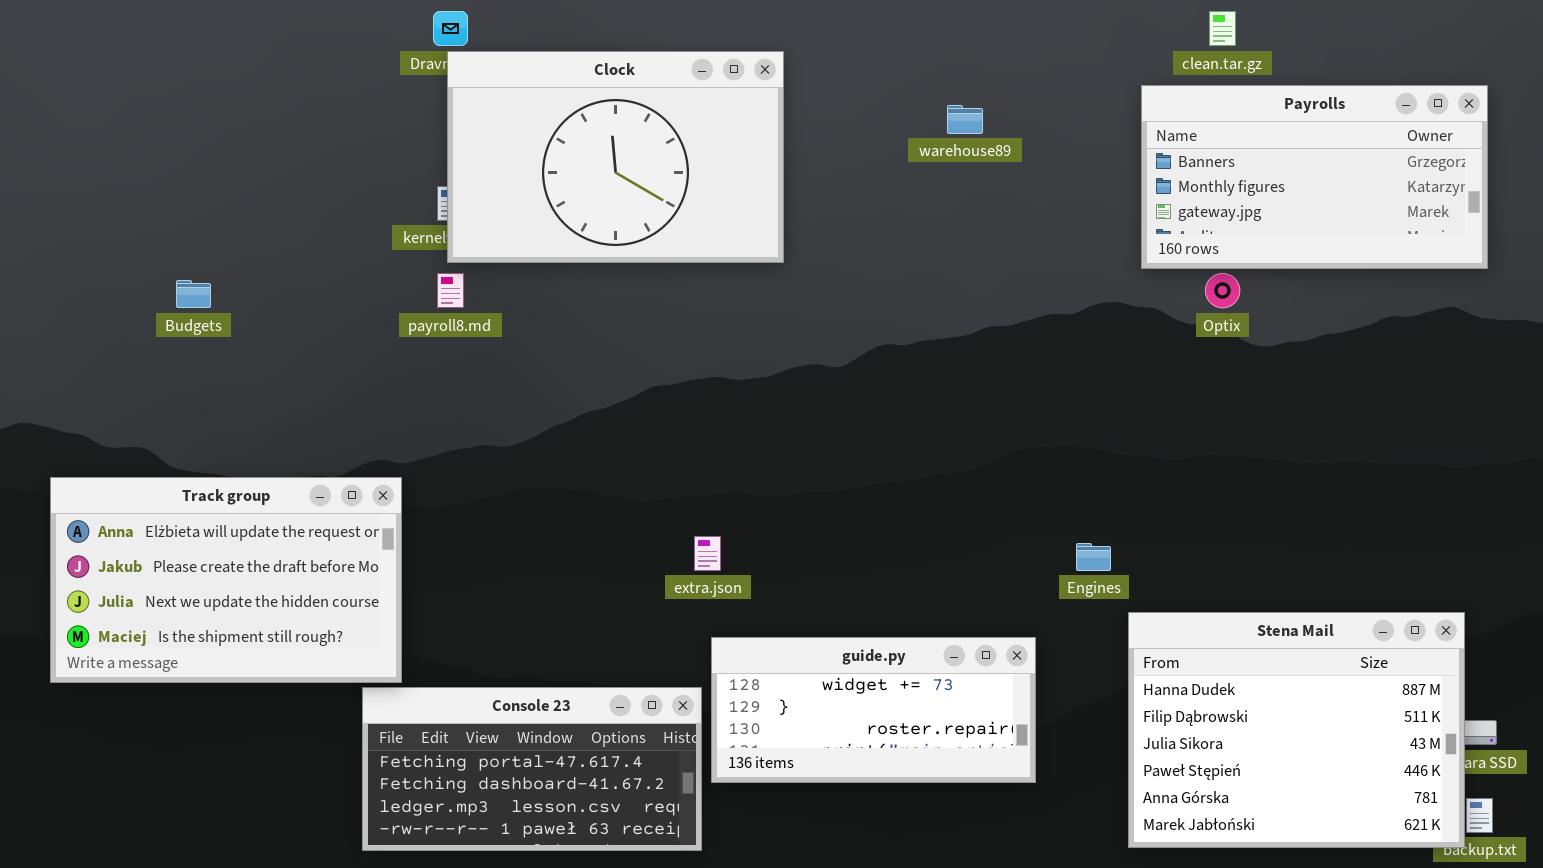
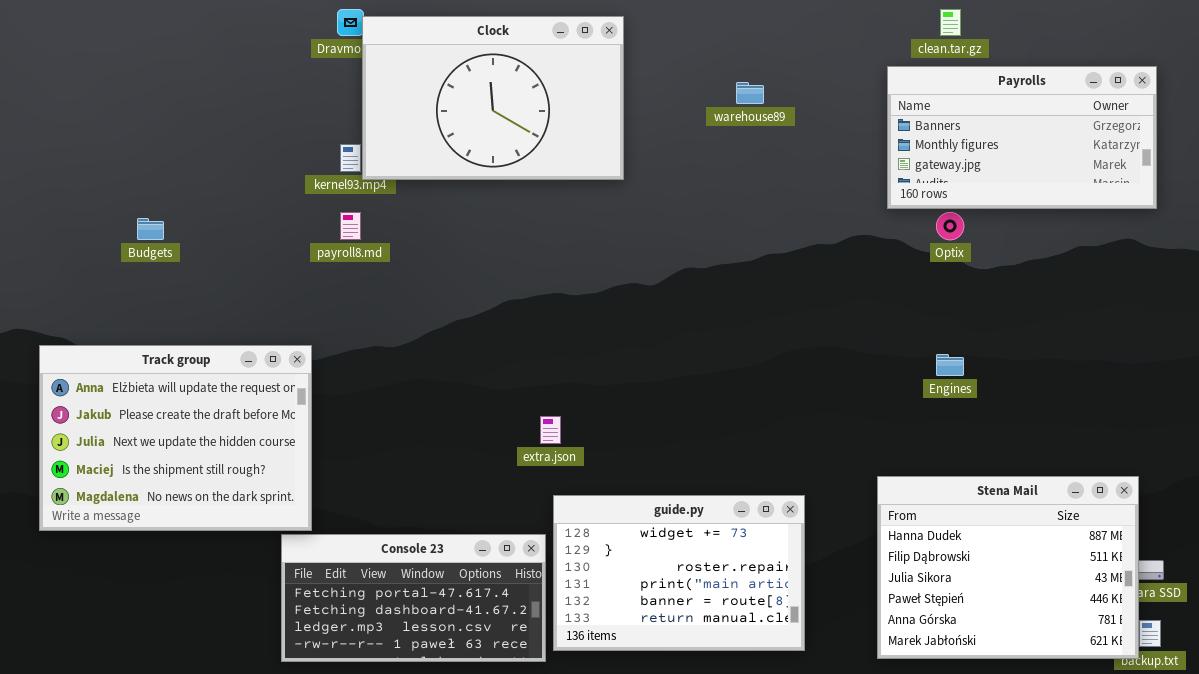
Clock: [447,51,784,263] -> [362,16,624,180], moved
Track group: [50,477,402,683] -> [39,345,312,531], resized
Engines: [1076,543,1111,571] -> [936,354,964,376], moved
guide.py: [711,637,1036,783] -> [553,495,805,651], resized

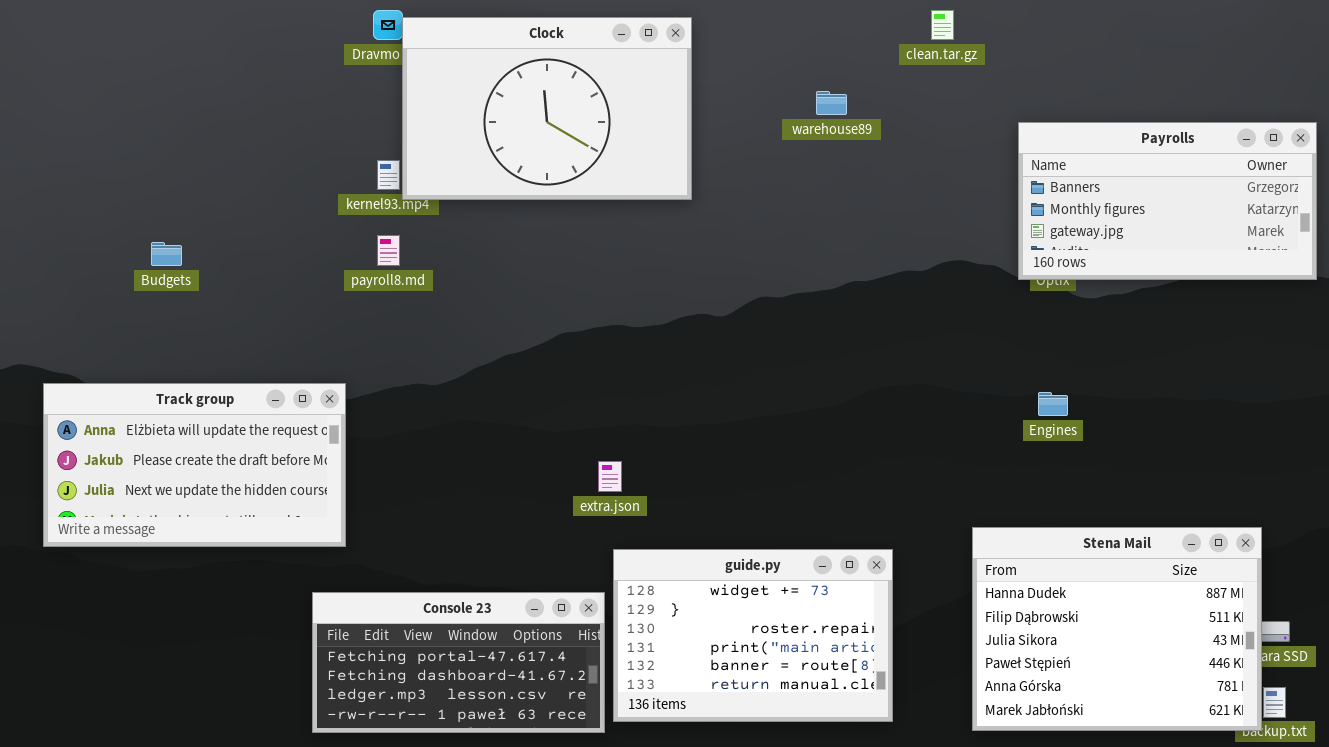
clean.tar.gz: [940,9,961,36] -> [931,10,954,40], moved
Payrolls: [887,66,1157,209] -> [1018,122,1317,280], moved
Track group: [39,345,312,531] -> [43,383,346,547], resized

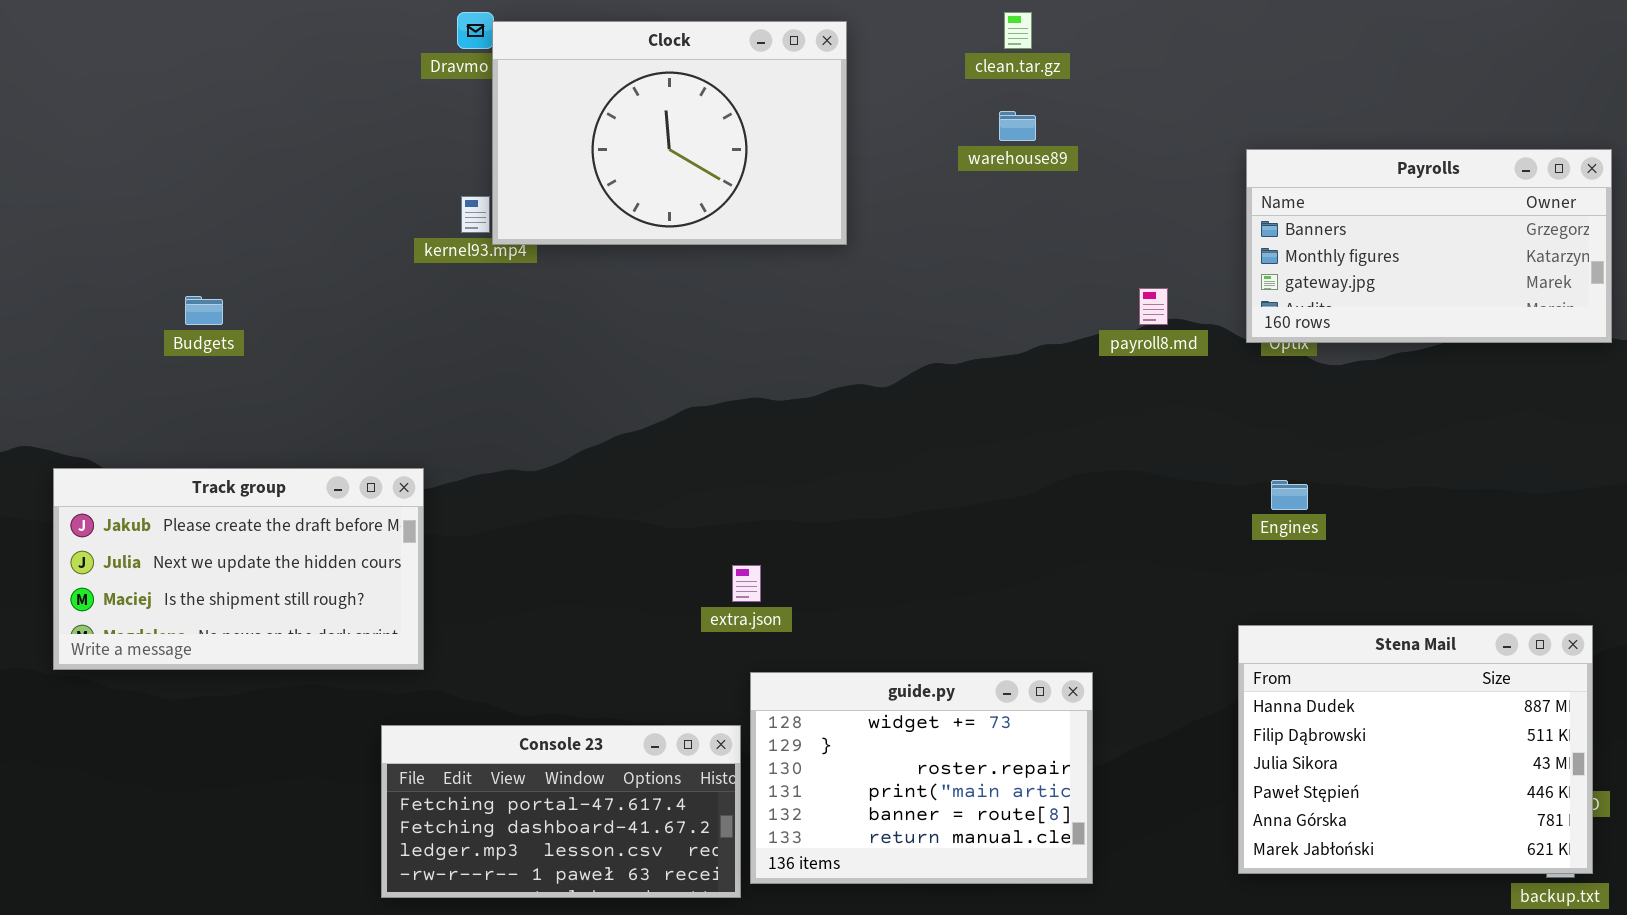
clean.tar.gz: [931,10,954,40] -> [1004,12,1032,49], moved
payroll8.md: [377,235,400,266] -> [1139,288,1168,325], moved
Track group: [43,383,346,547] -> [53,468,424,670], scrolled down 1 row
Stena Mail: [972,527,1262,731] -> [1238,625,1593,874], moved

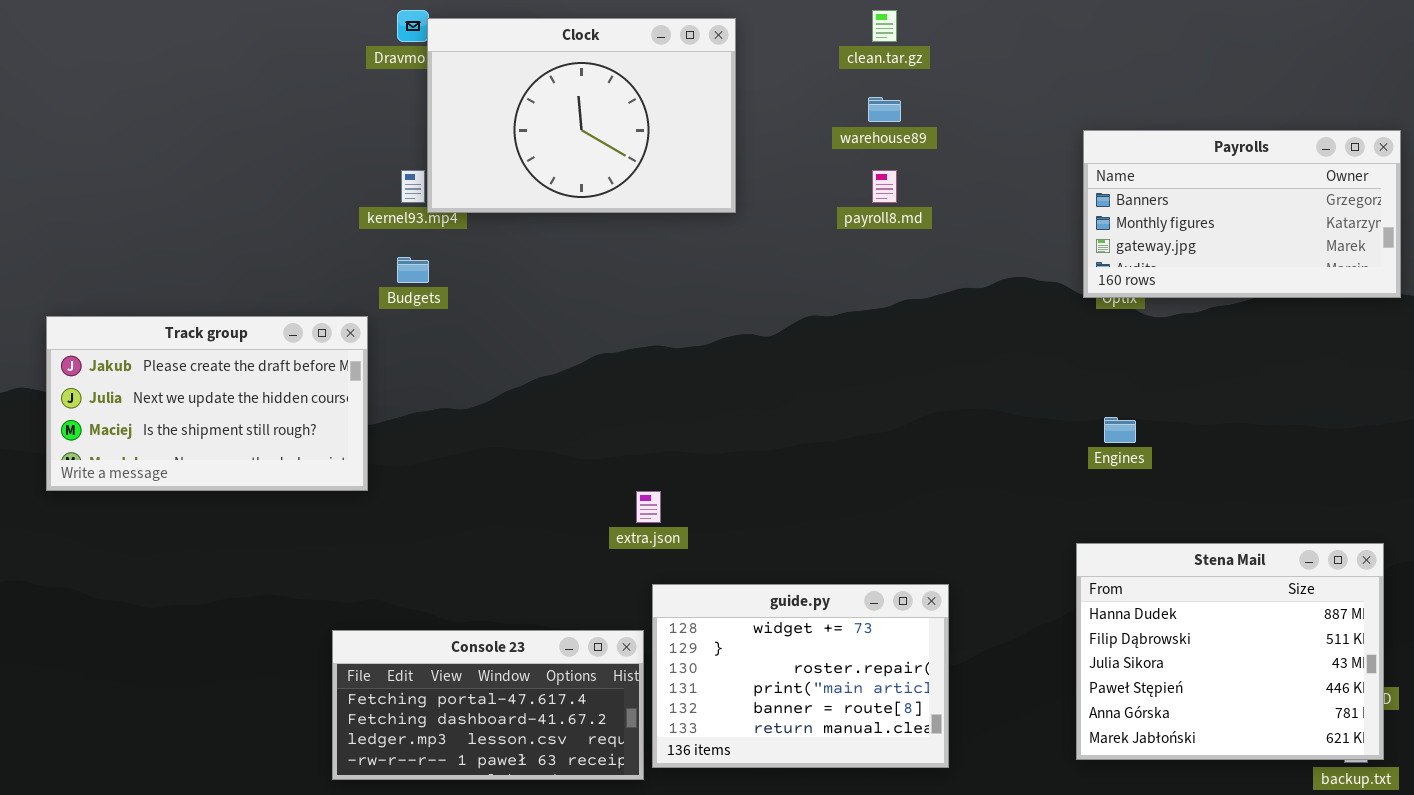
payroll8.md: [1139,288,1168,325] -> [872,170,897,203], moved
Budgets: [185,296,223,325] -> [397,257,429,283], moved
Track group: [53,468,424,670] -> [46,316,368,491], moved

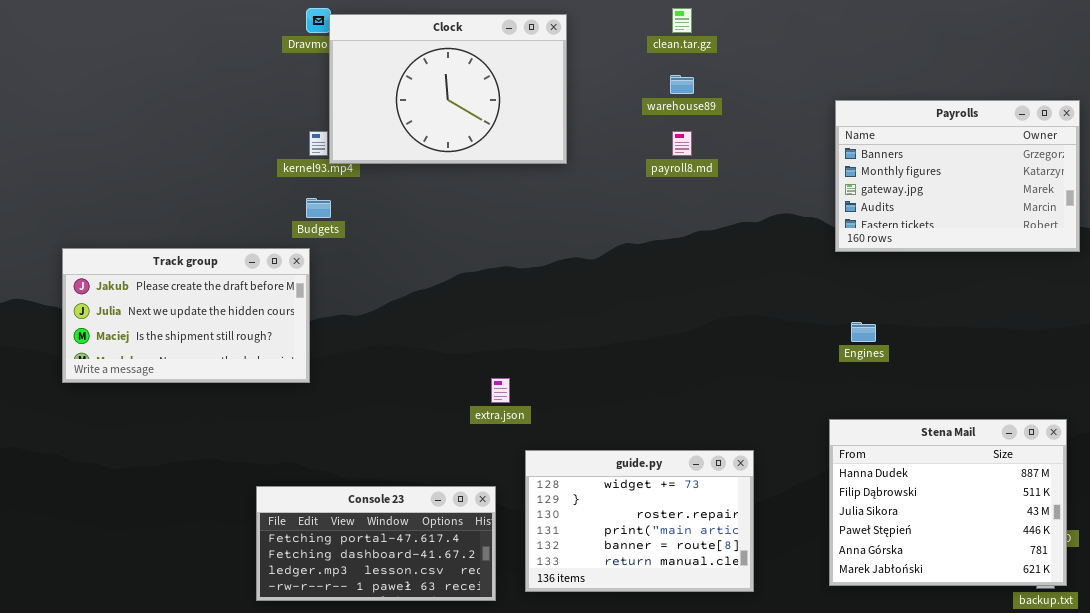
Payrolls: [1083,130,1401,298] -> [835,100,1080,252], resized
Track group: [46,316,368,491] -> [62,248,310,383], moved
guide.py: [652,584,949,768] -> [525,450,754,592], moved

